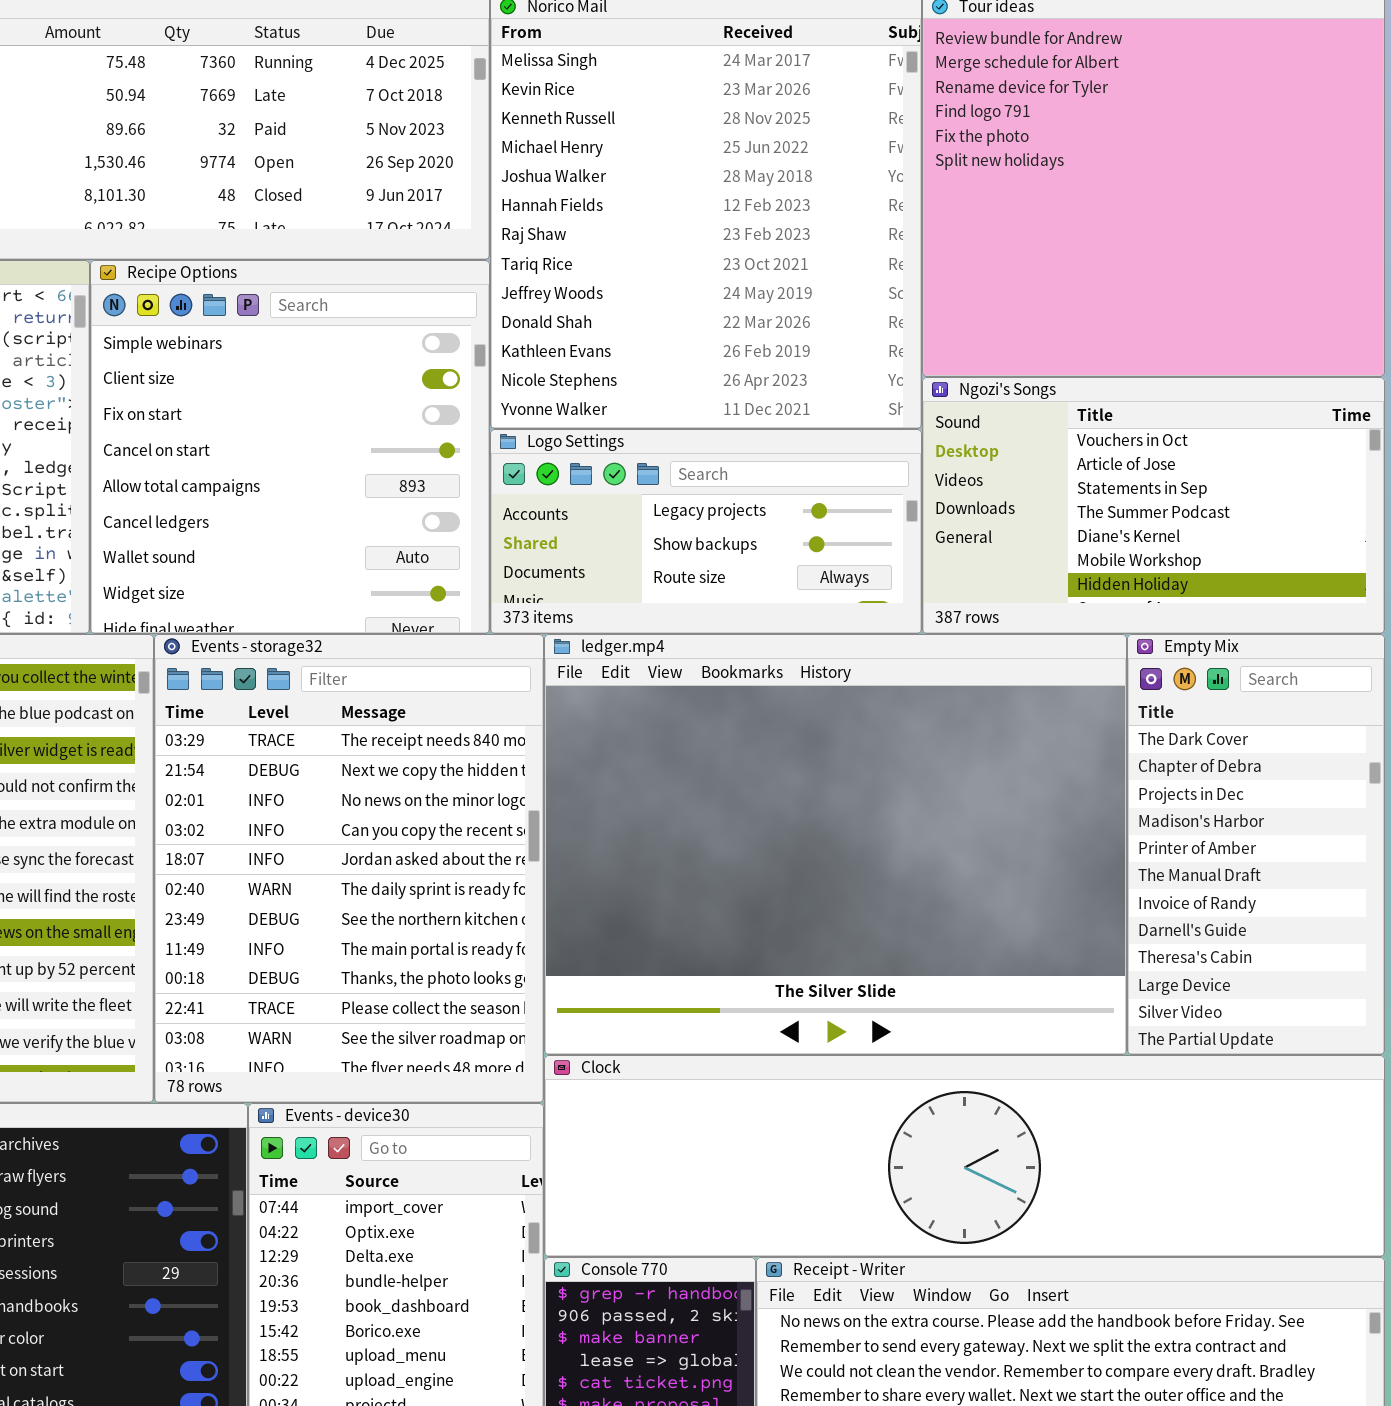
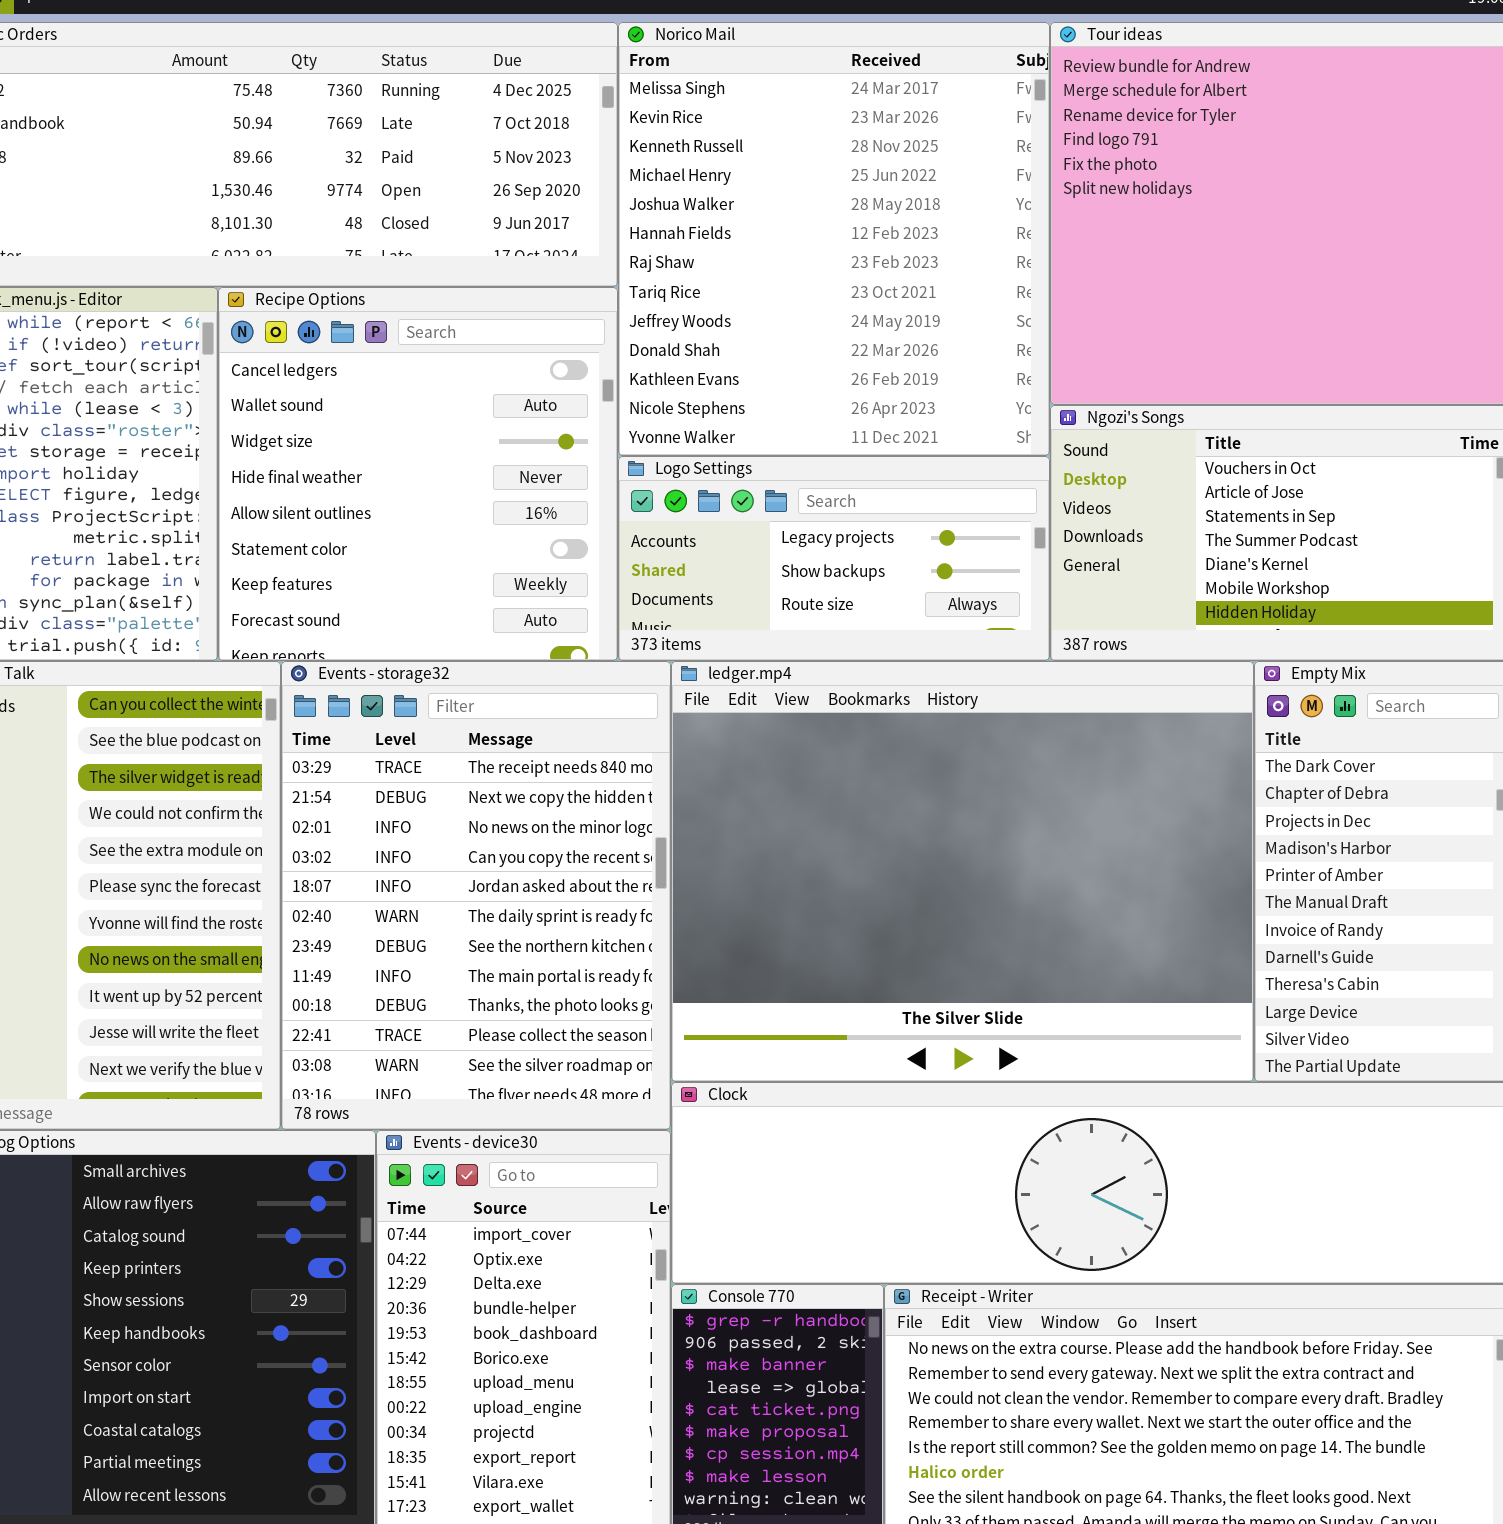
Recipe Options: [90,260,490,634] -> [218,287,618,661], scrolled down 5 rows

